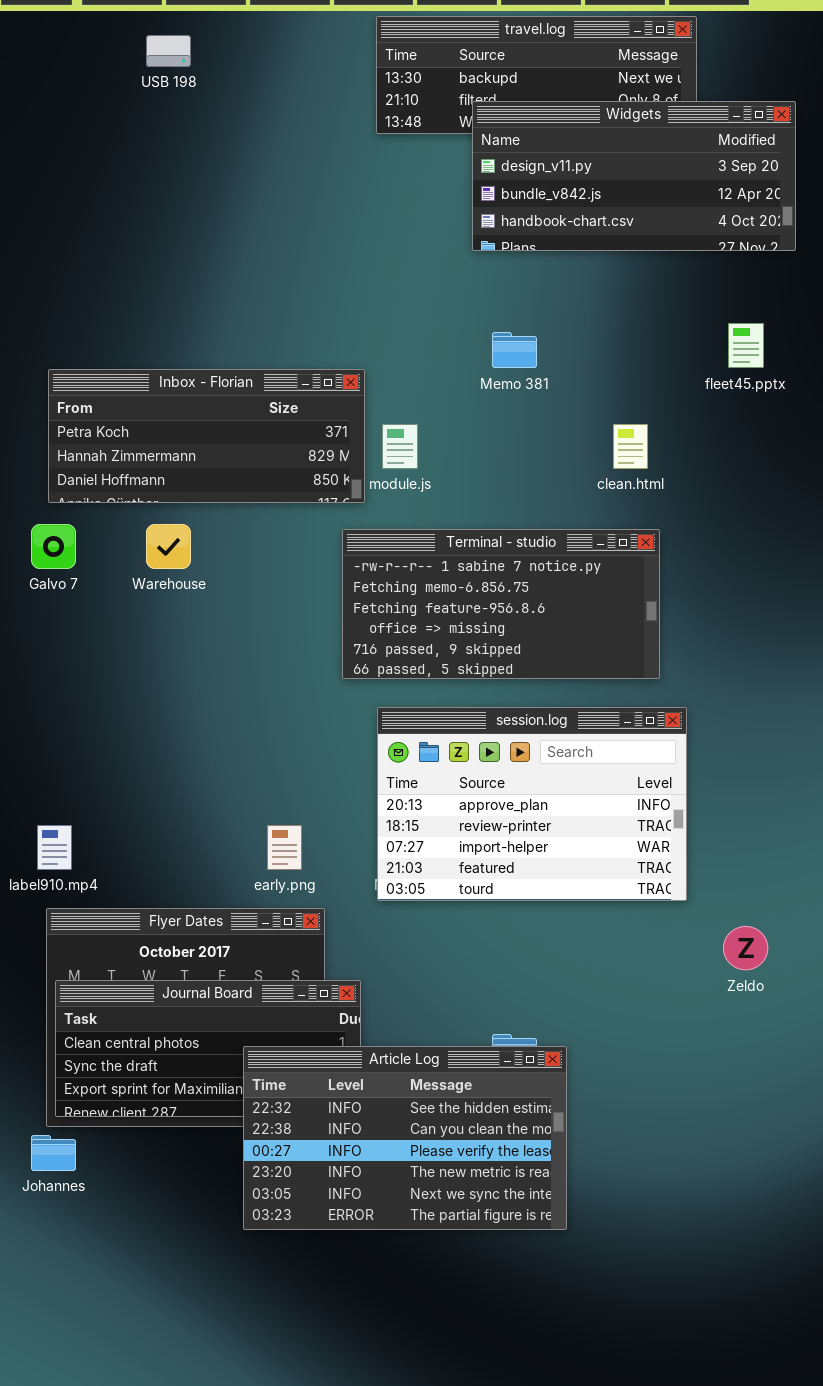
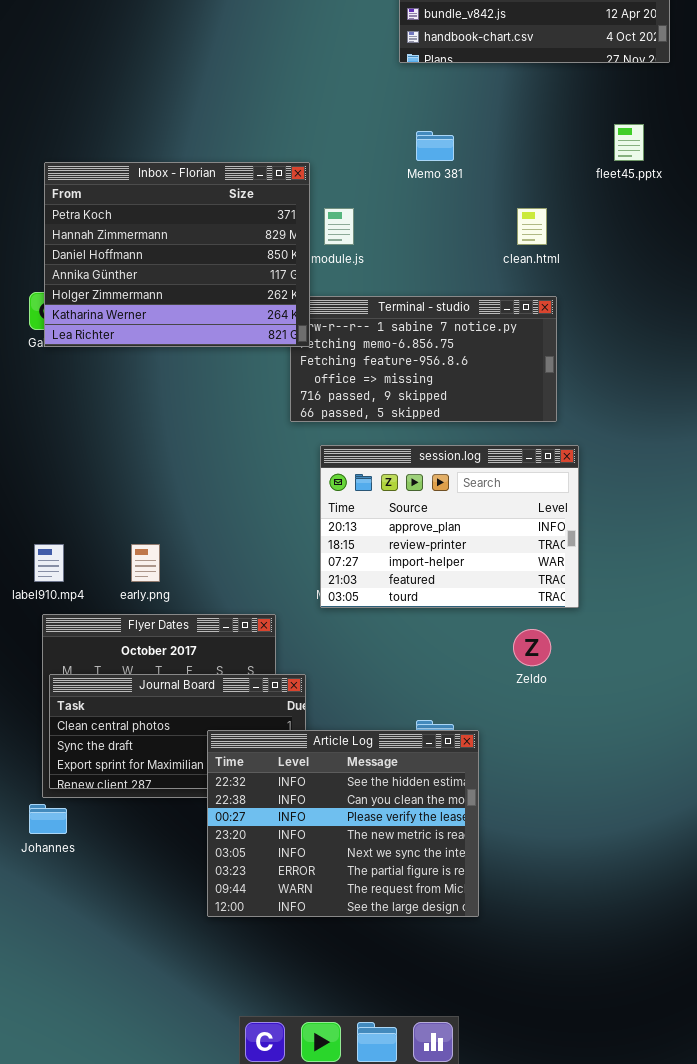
Inbox - Florian: [48,369,365,503] -> [44,162,310,347], resized
early.png: [267,825,302,870] -> [131,544,160,582], moved
Zeldo: [723,926,768,970] -> [513,629,551,666], moved
Article Log: [243,1046,567,1230] -> [207,730,479,917], resized

